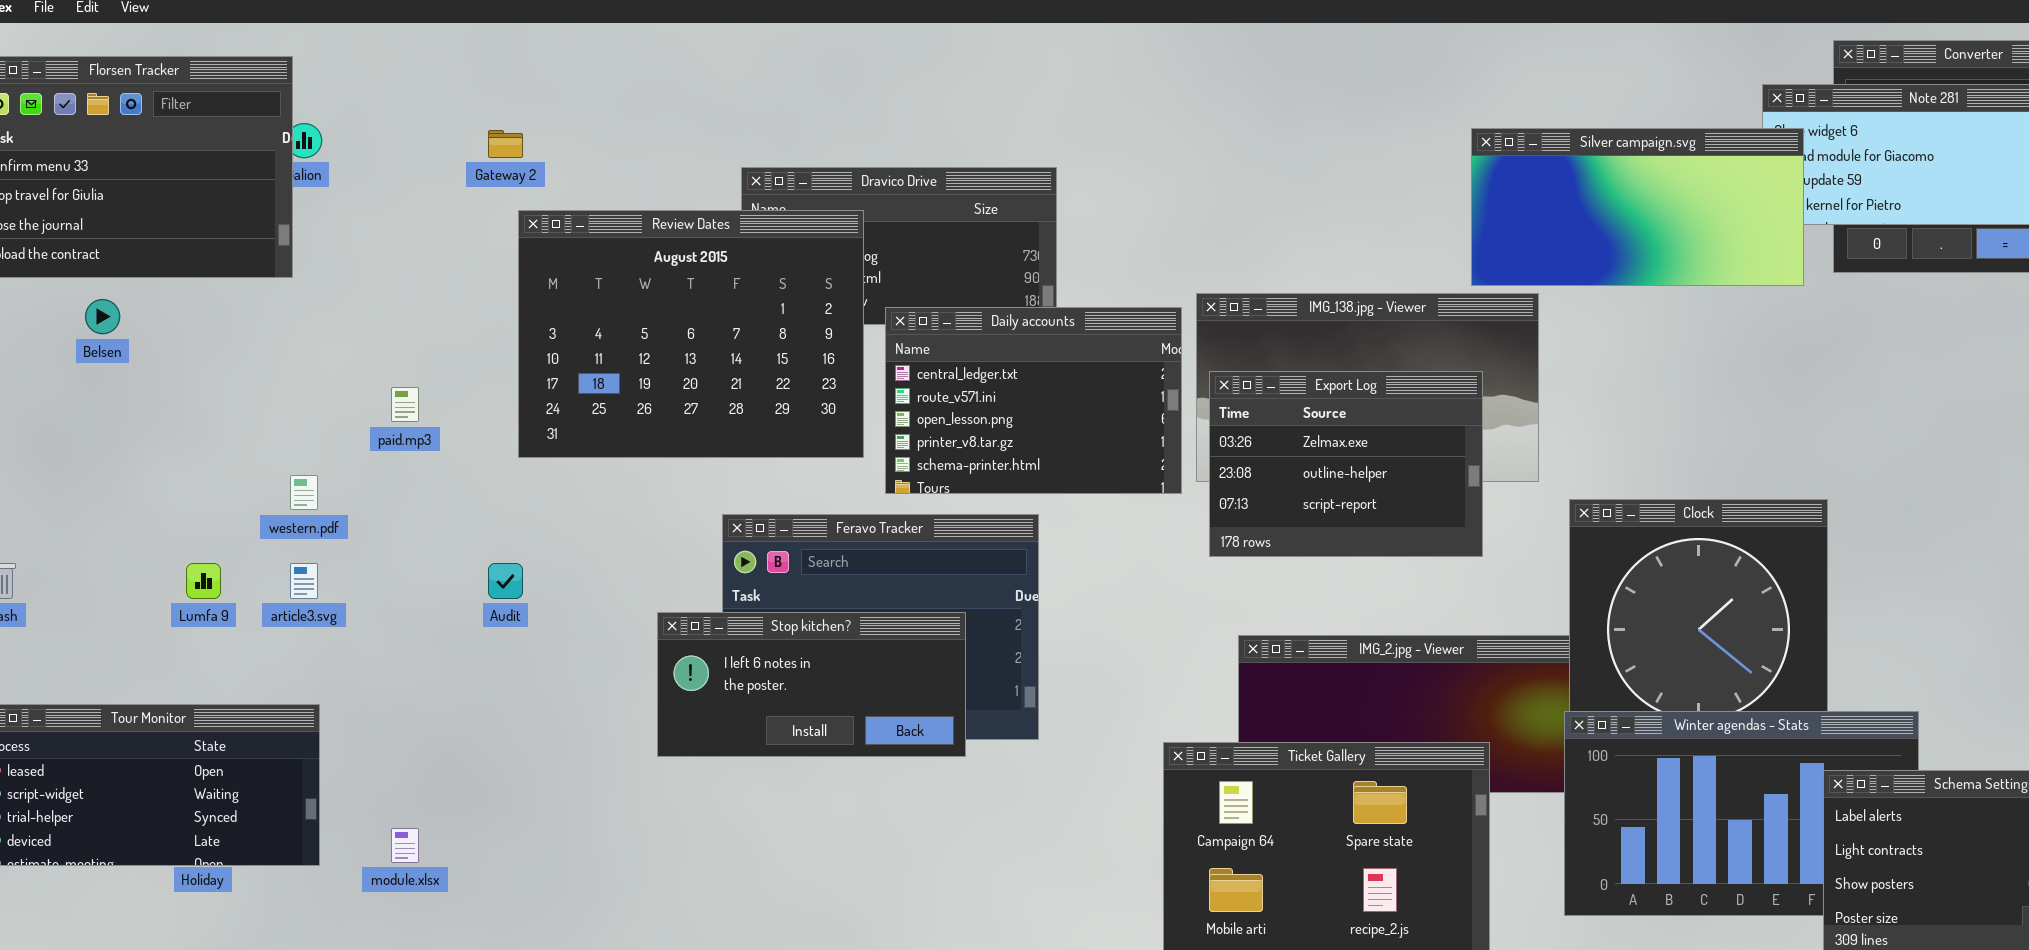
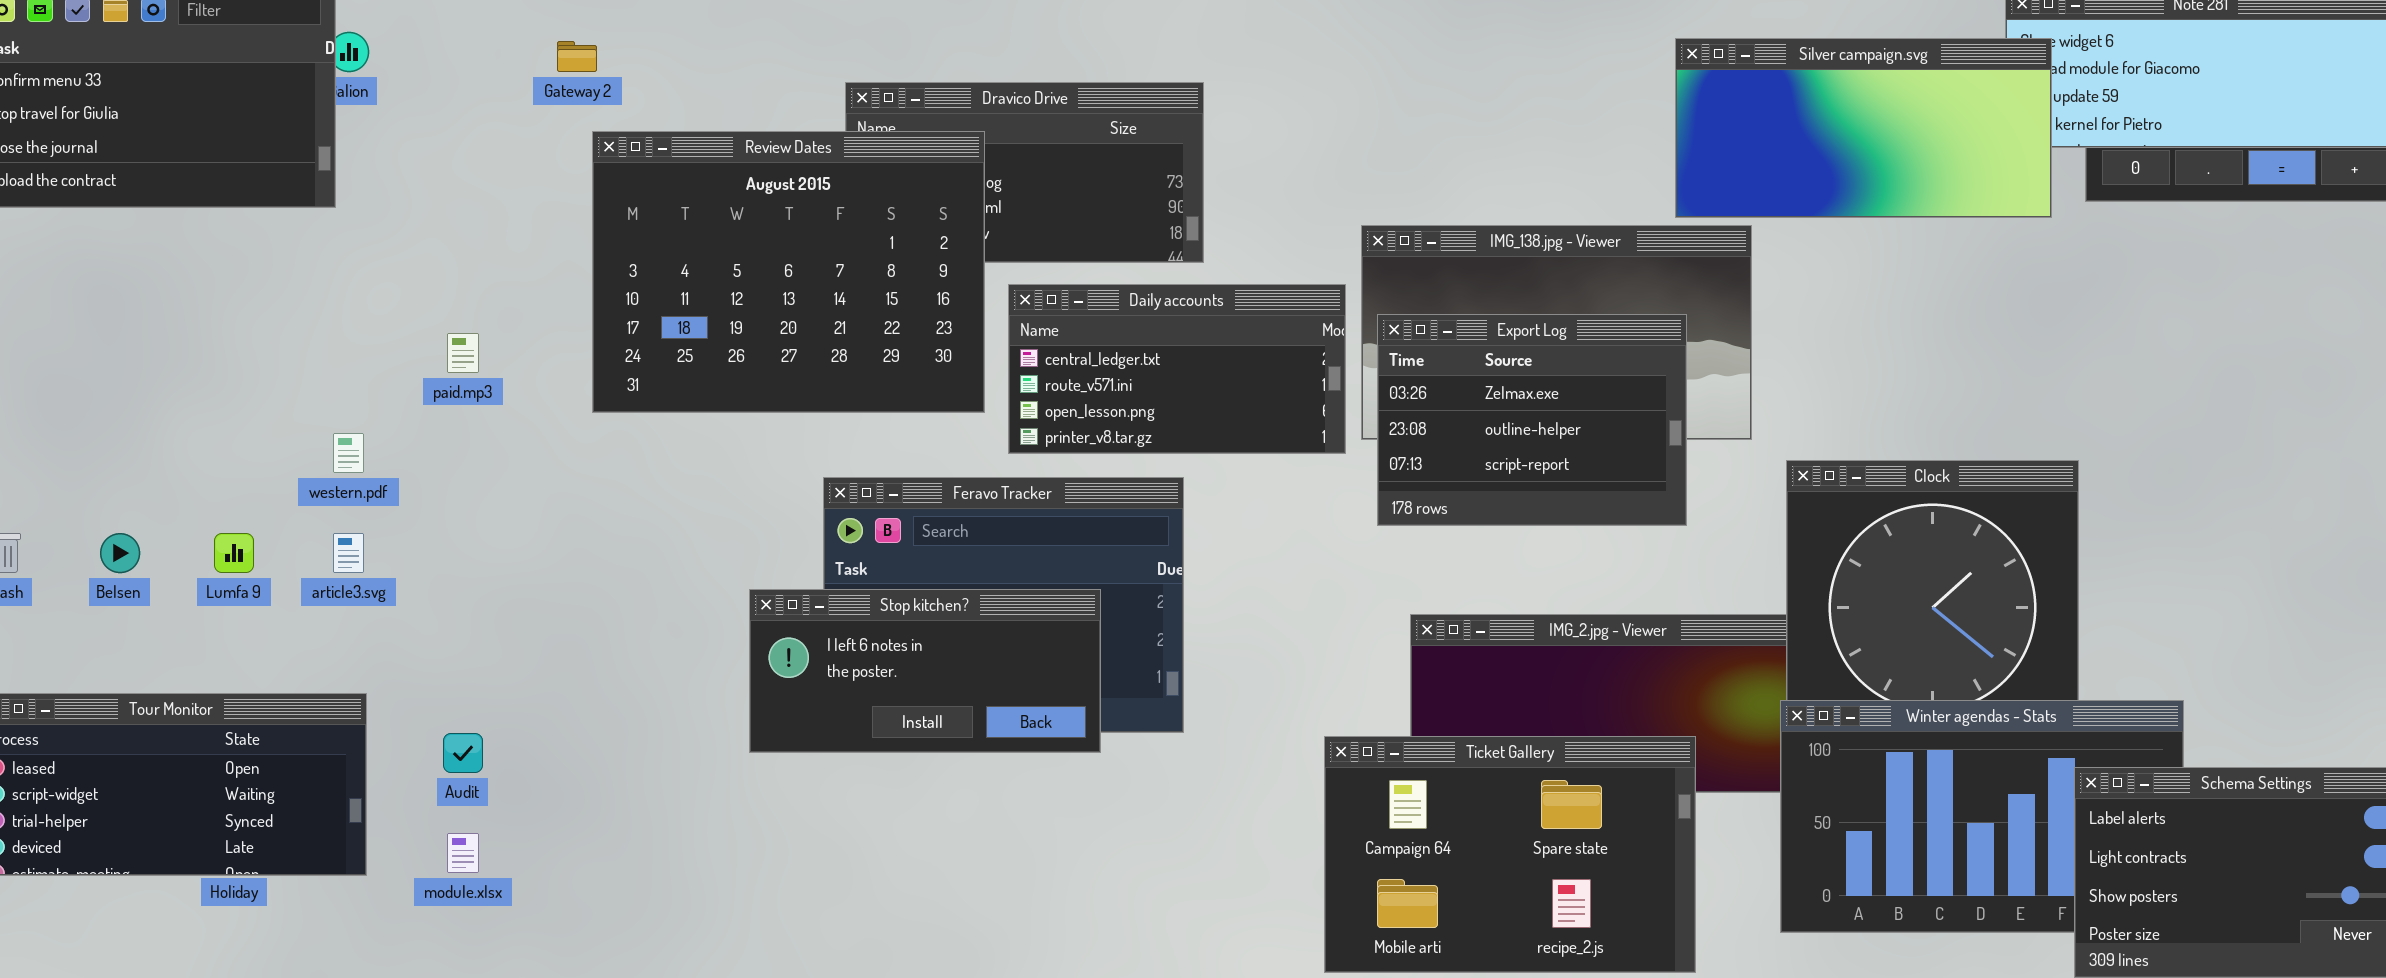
Belsen: [85,299,120,334] -> [100,533,140,573], moved
Daily accounts: [885,307,1182,494] -> [1008,284,1346,454], resized
Audit: [488,563,523,599] -> [443,733,483,773], moved

